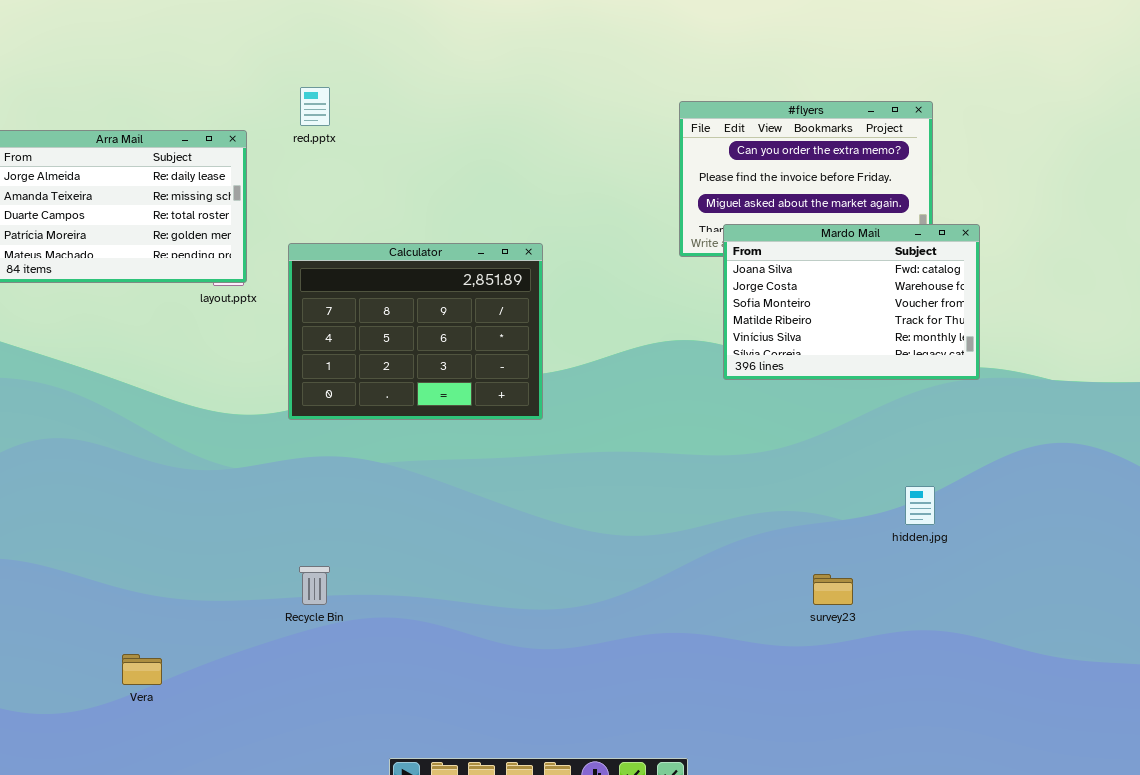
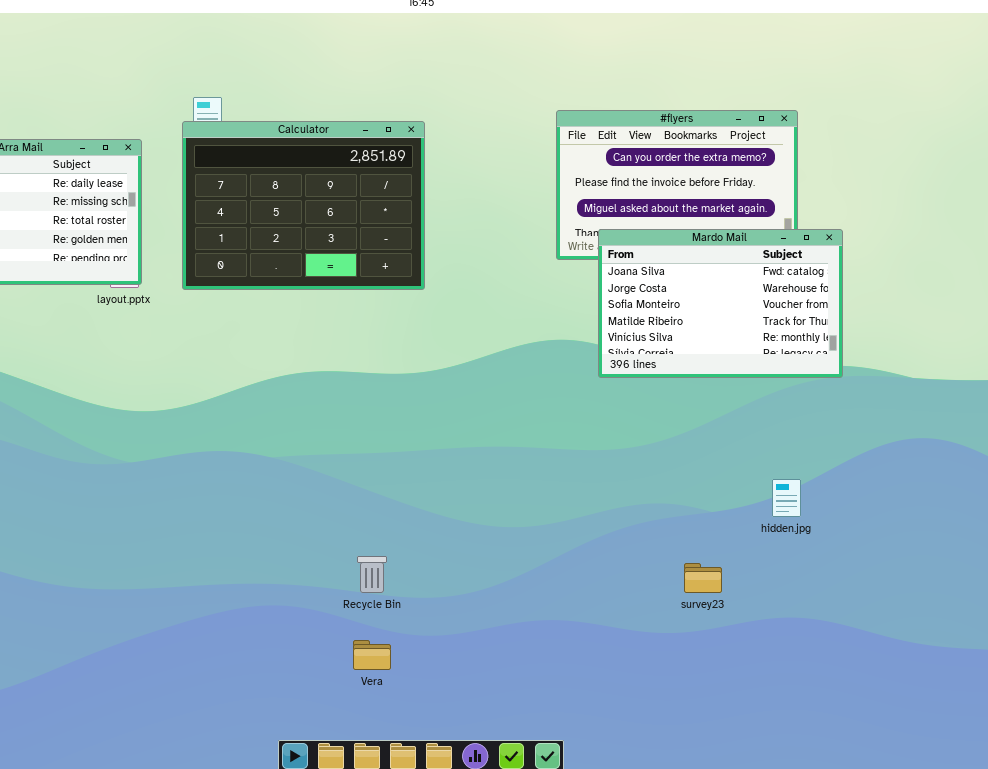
Calculator: [288,243,543,420] -> [182,121,425,290], moved
Recycle Bin: [299,566,330,605] -> [357,556,387,593], moved
Vera: [122,654,162,685] -> [353,640,391,670], moved

